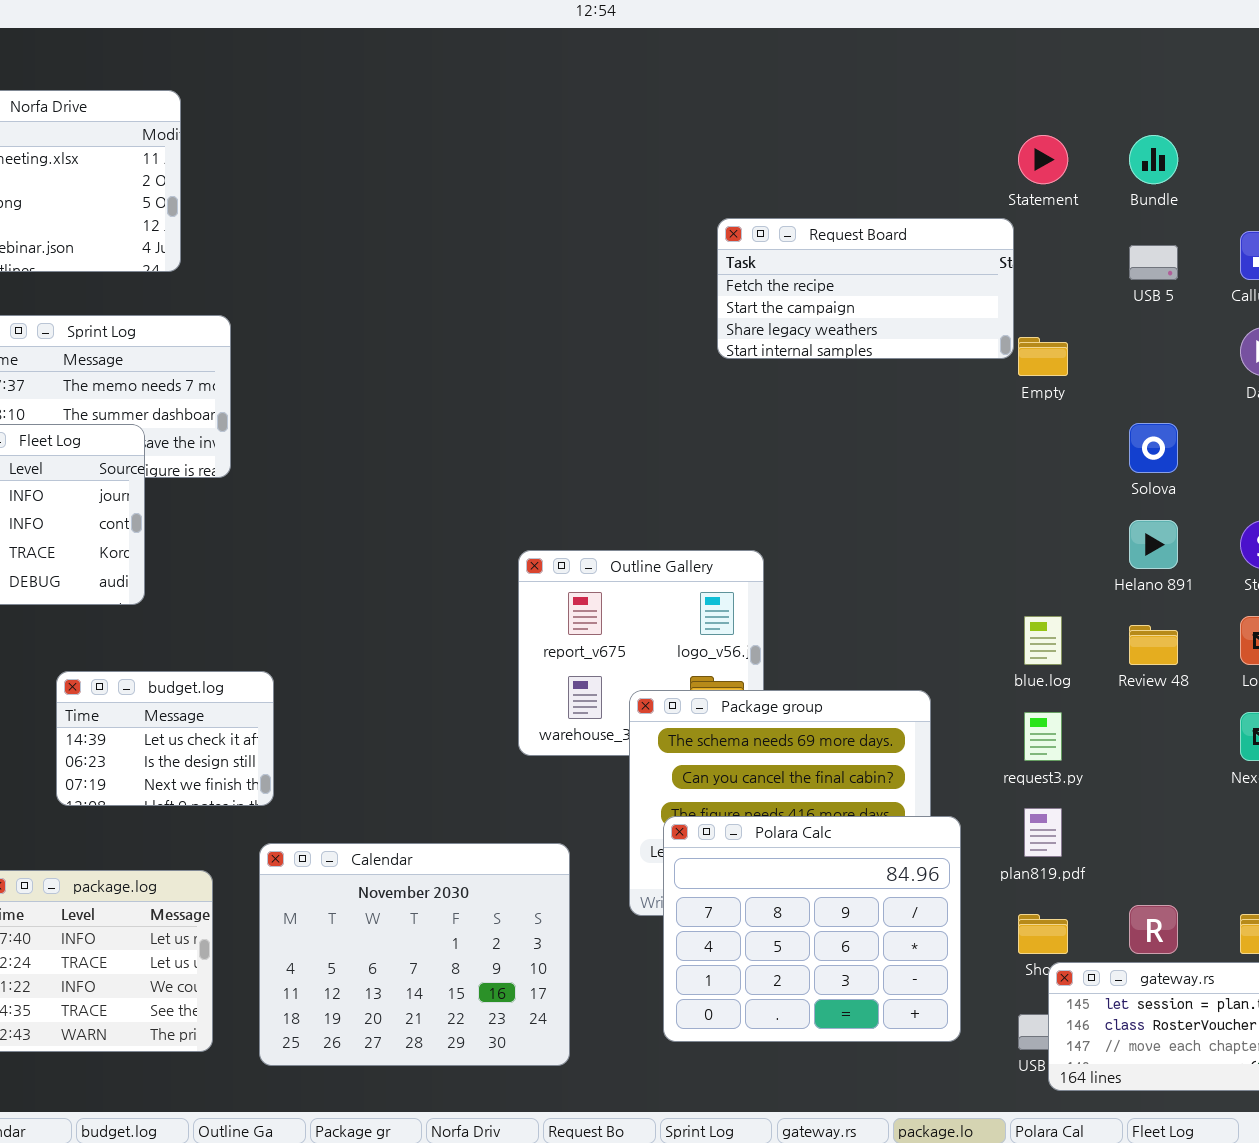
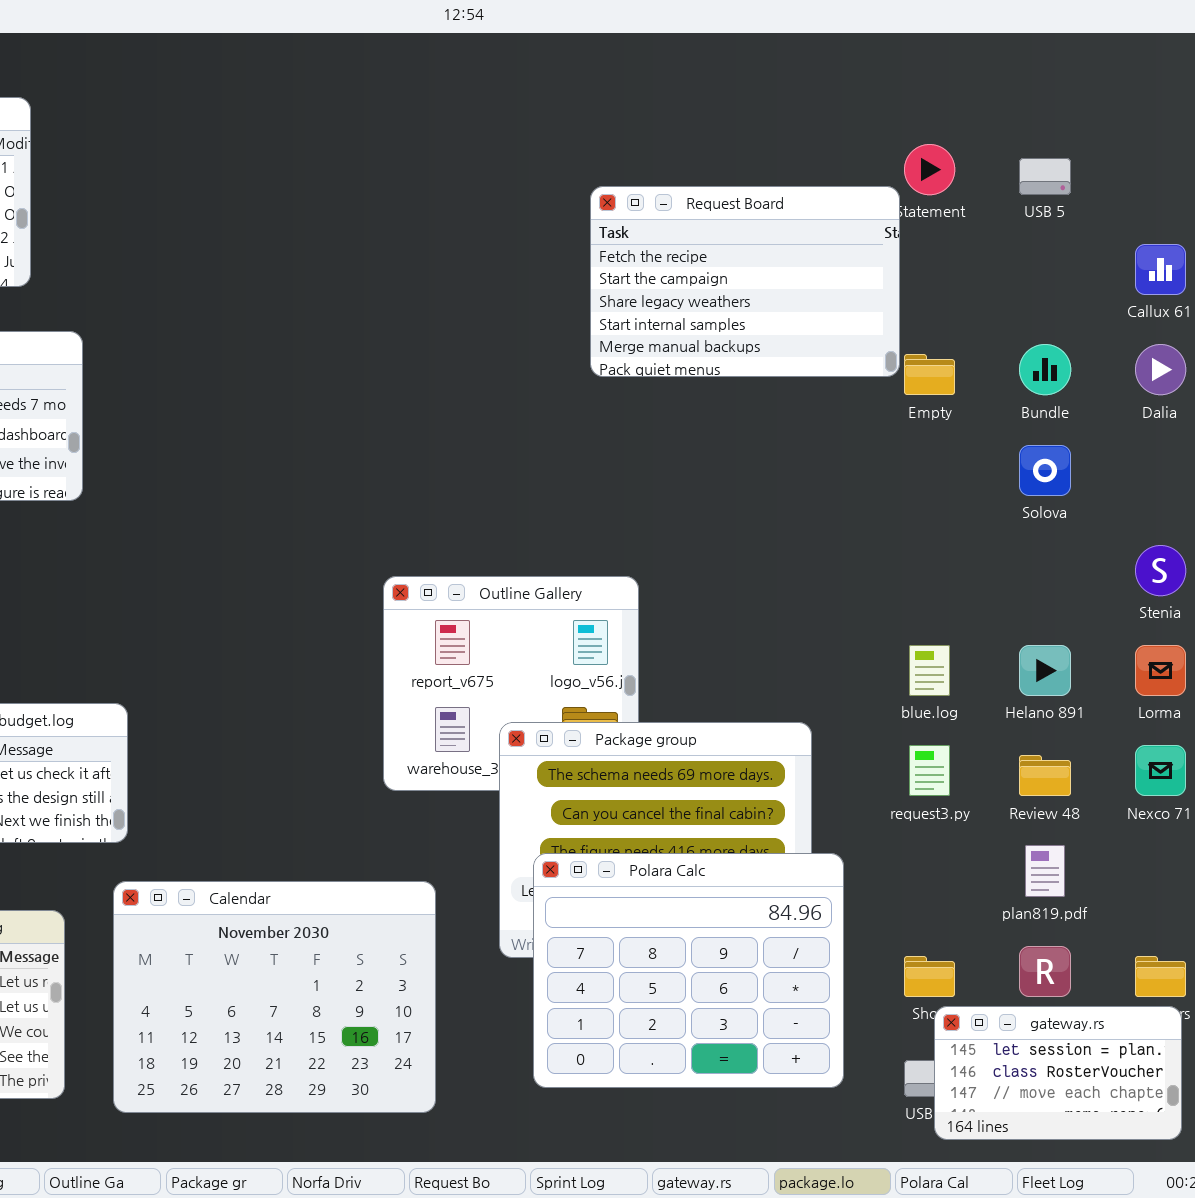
Bundle: [1129,135,1178,184] -> [1019,344,1071,395], moved
Request Board: [717,218,1014,359] -> [590,186,900,377], resized
USB 5: [1129,245,1178,280] -> [1019,158,1071,195], moved
Helano 891: [1129,520,1178,569] -> [1019,645,1071,696], moved
Review 48: [1129,625,1178,665] -> [1019,755,1071,796], moved
plan819.pdf: [1024,808,1062,857] -> [1025,845,1065,897], moved

